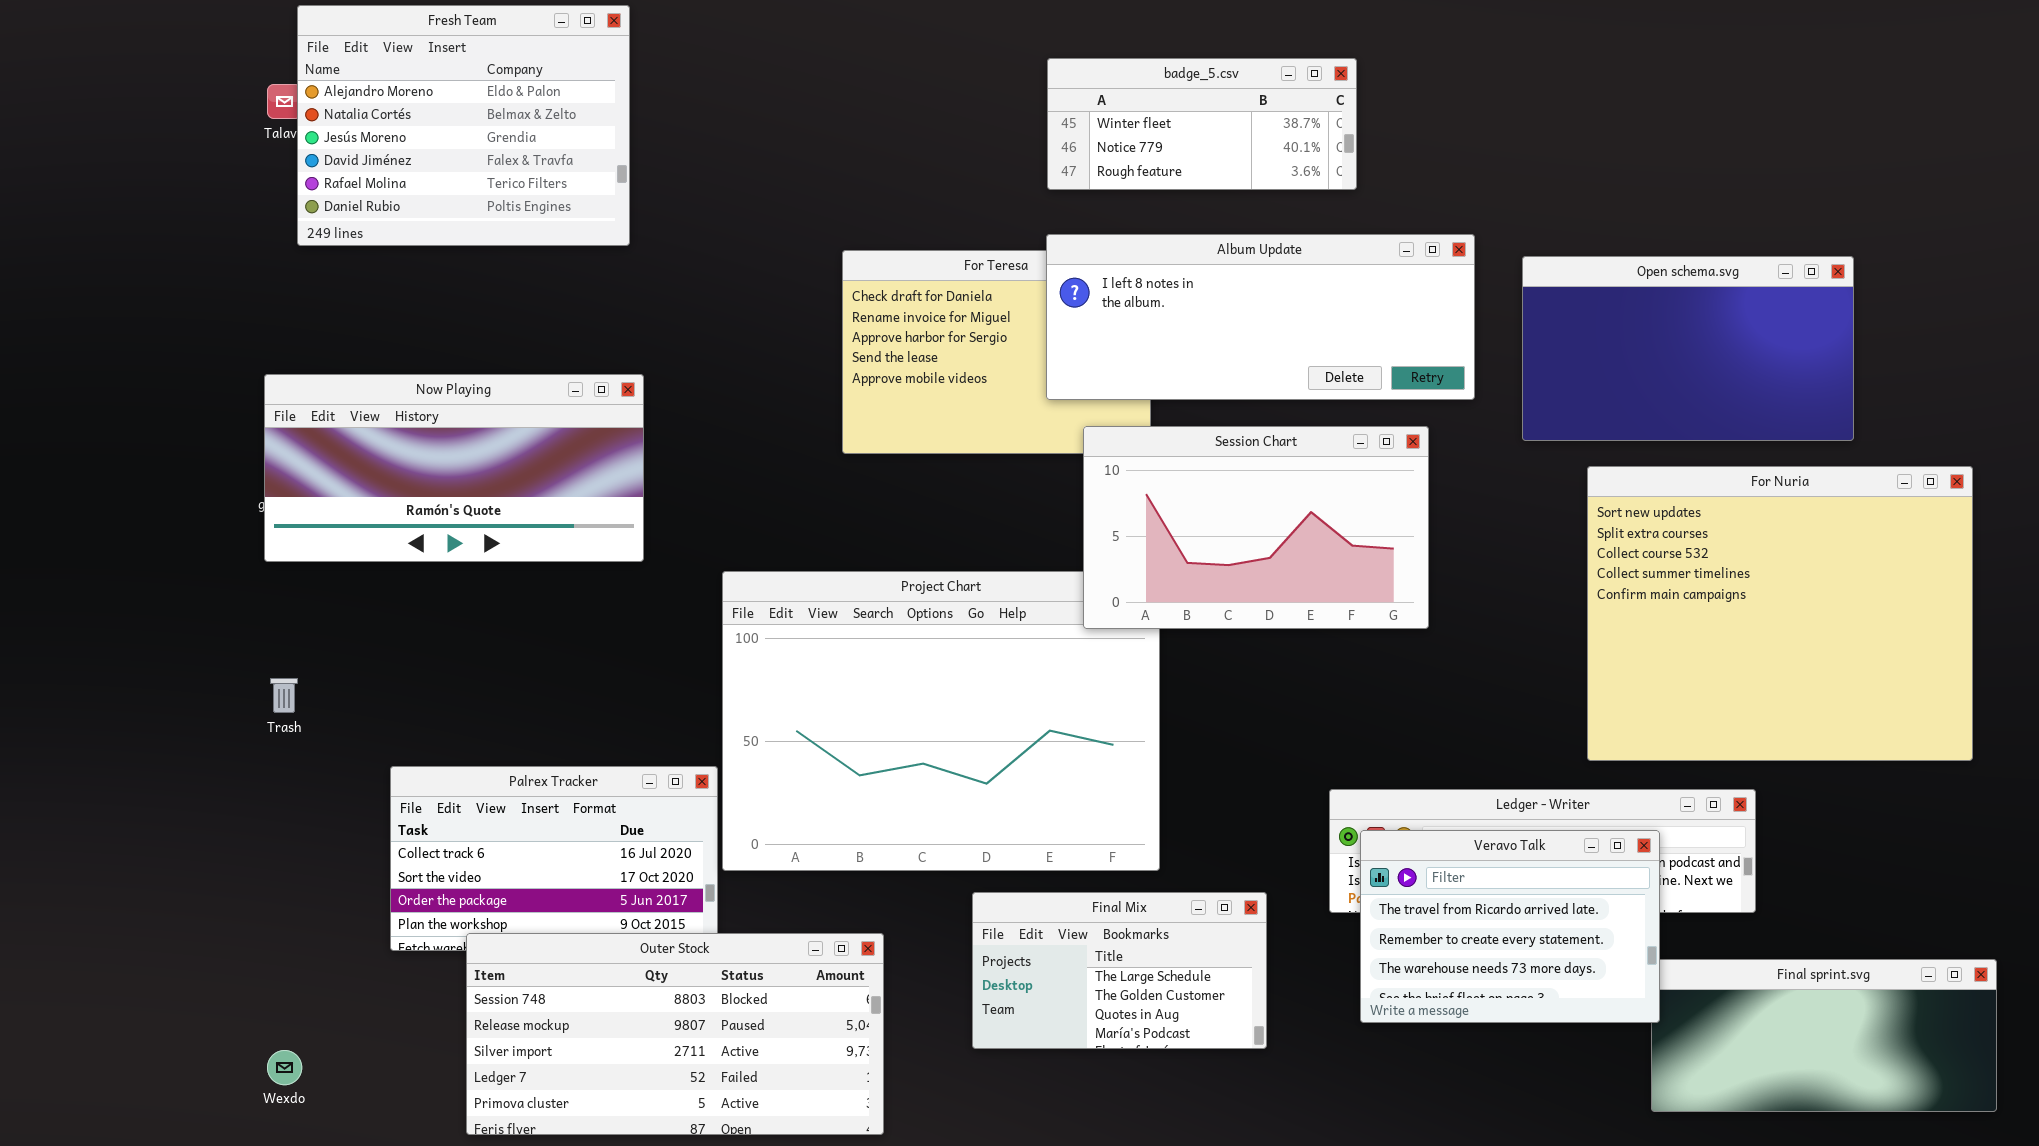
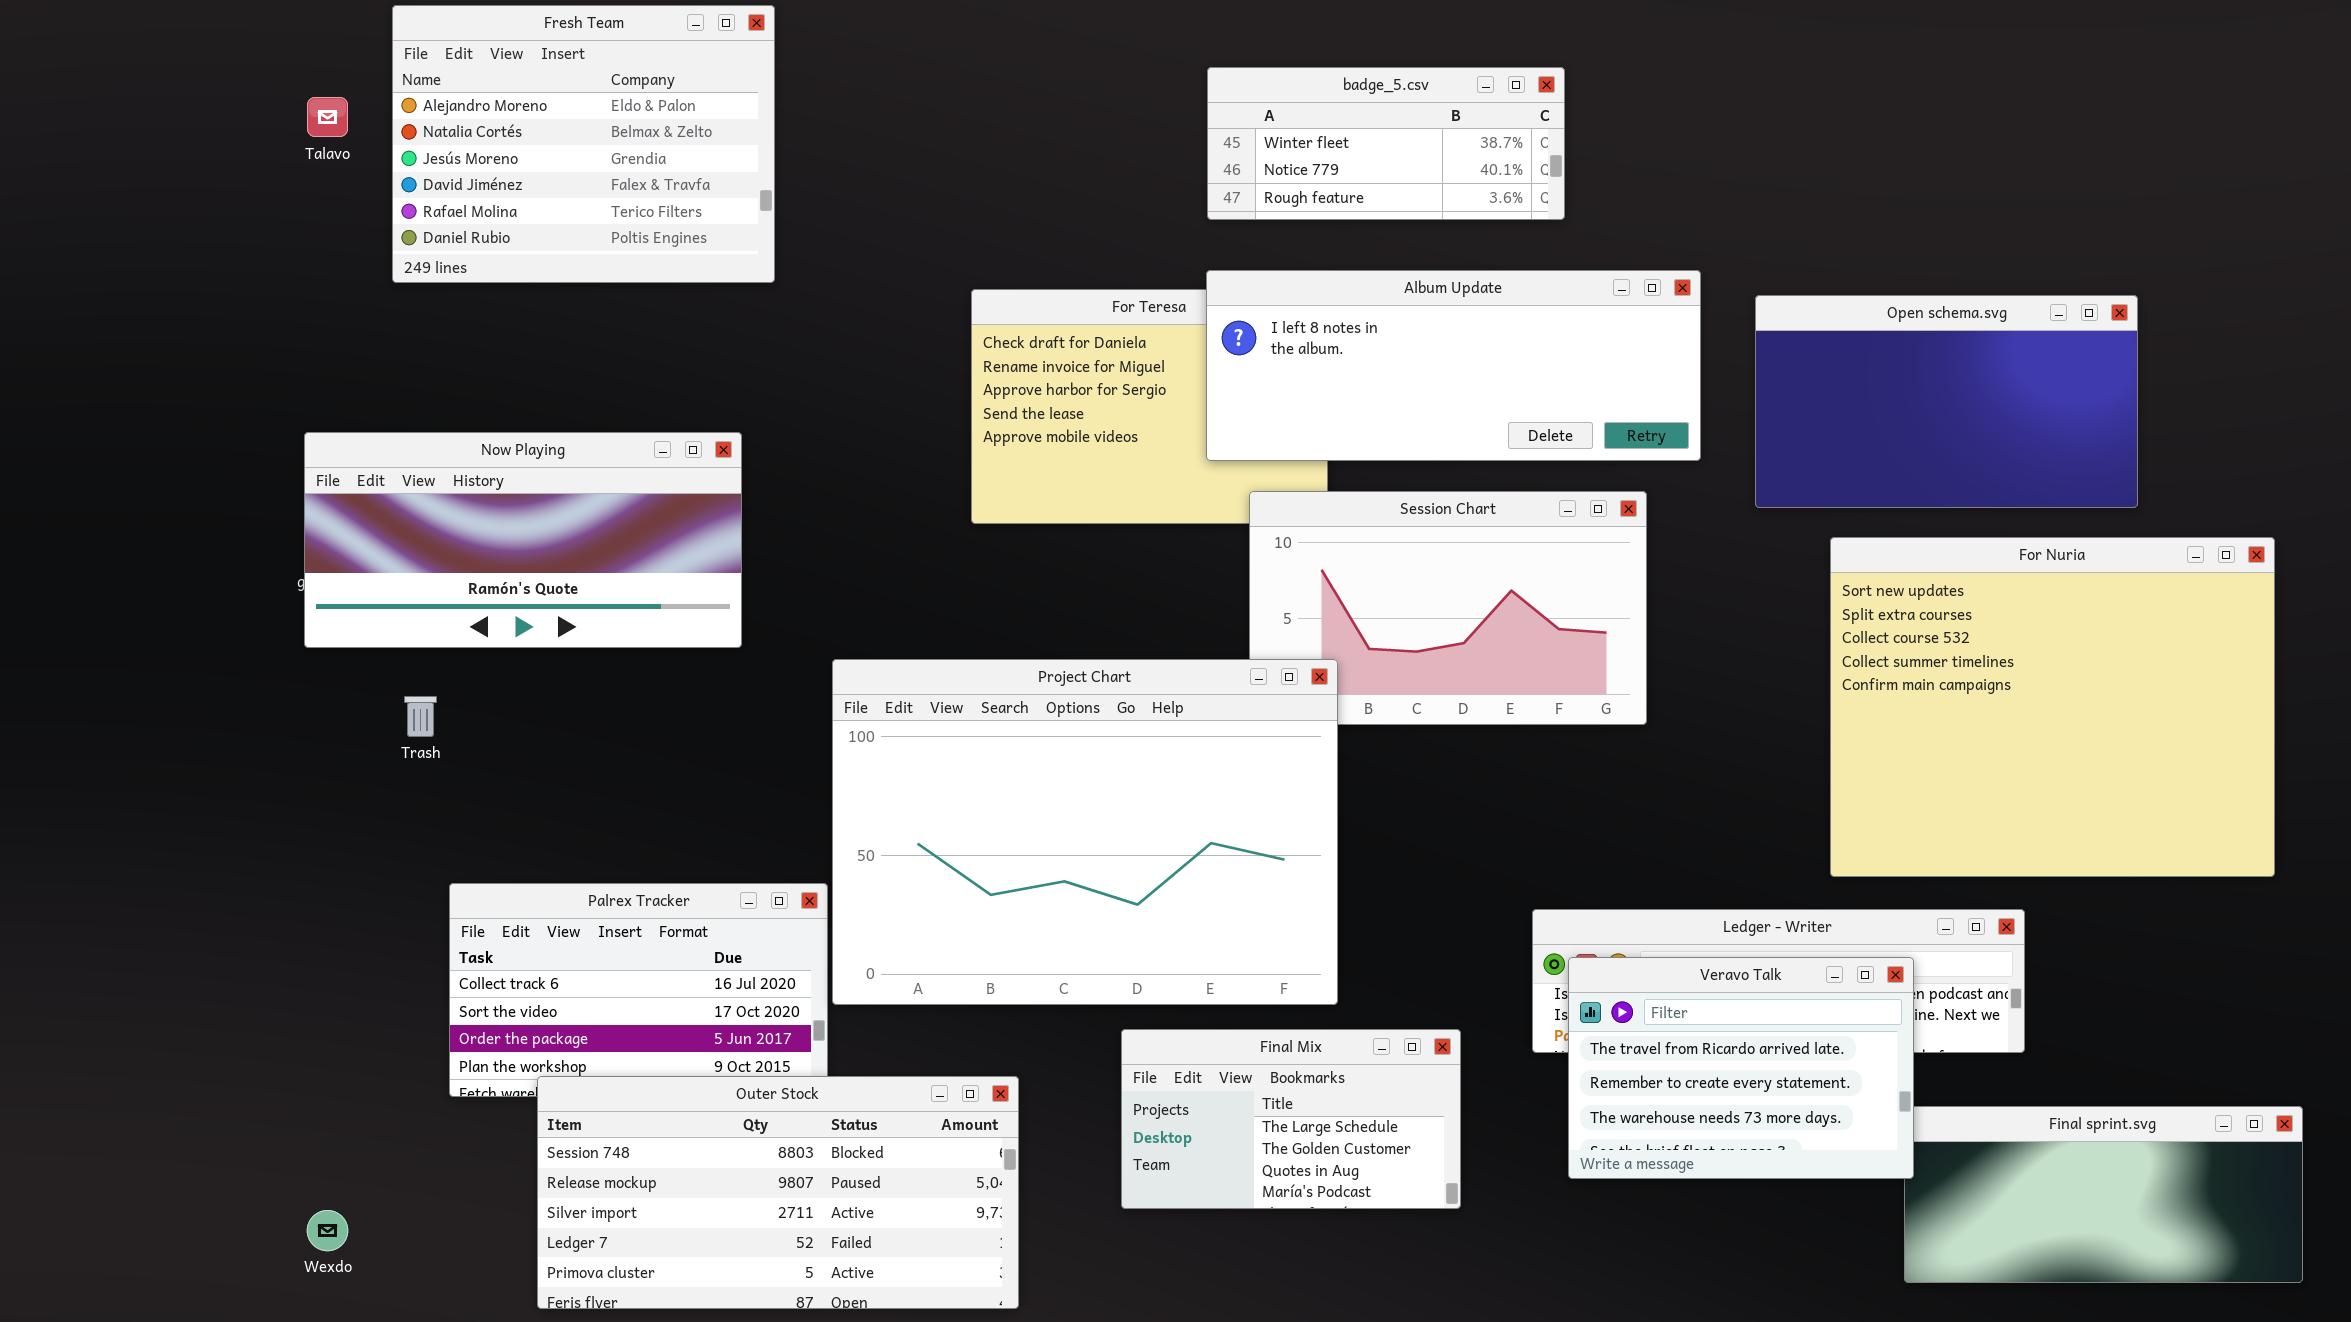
Fresh Team: [297,5,630,246] -> [392,5,775,283], moved
Project Chart: [722,571,1160,871] -> [832,659,1338,1005], raised
Trash: [270,678,298,713] -> [404,696,437,737], moved

